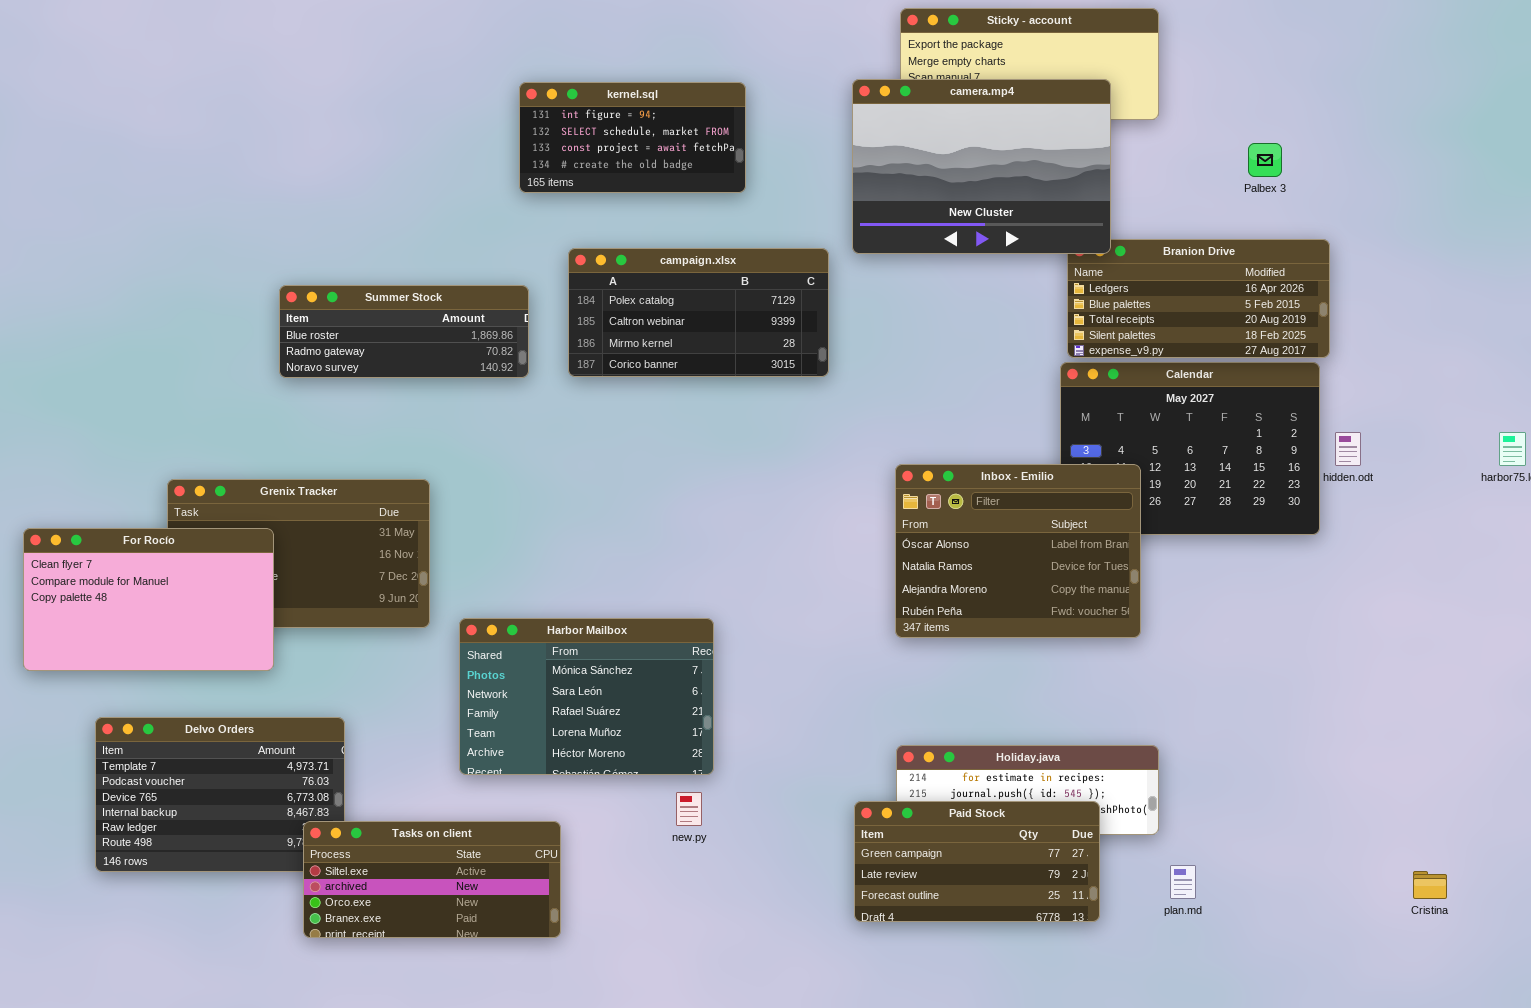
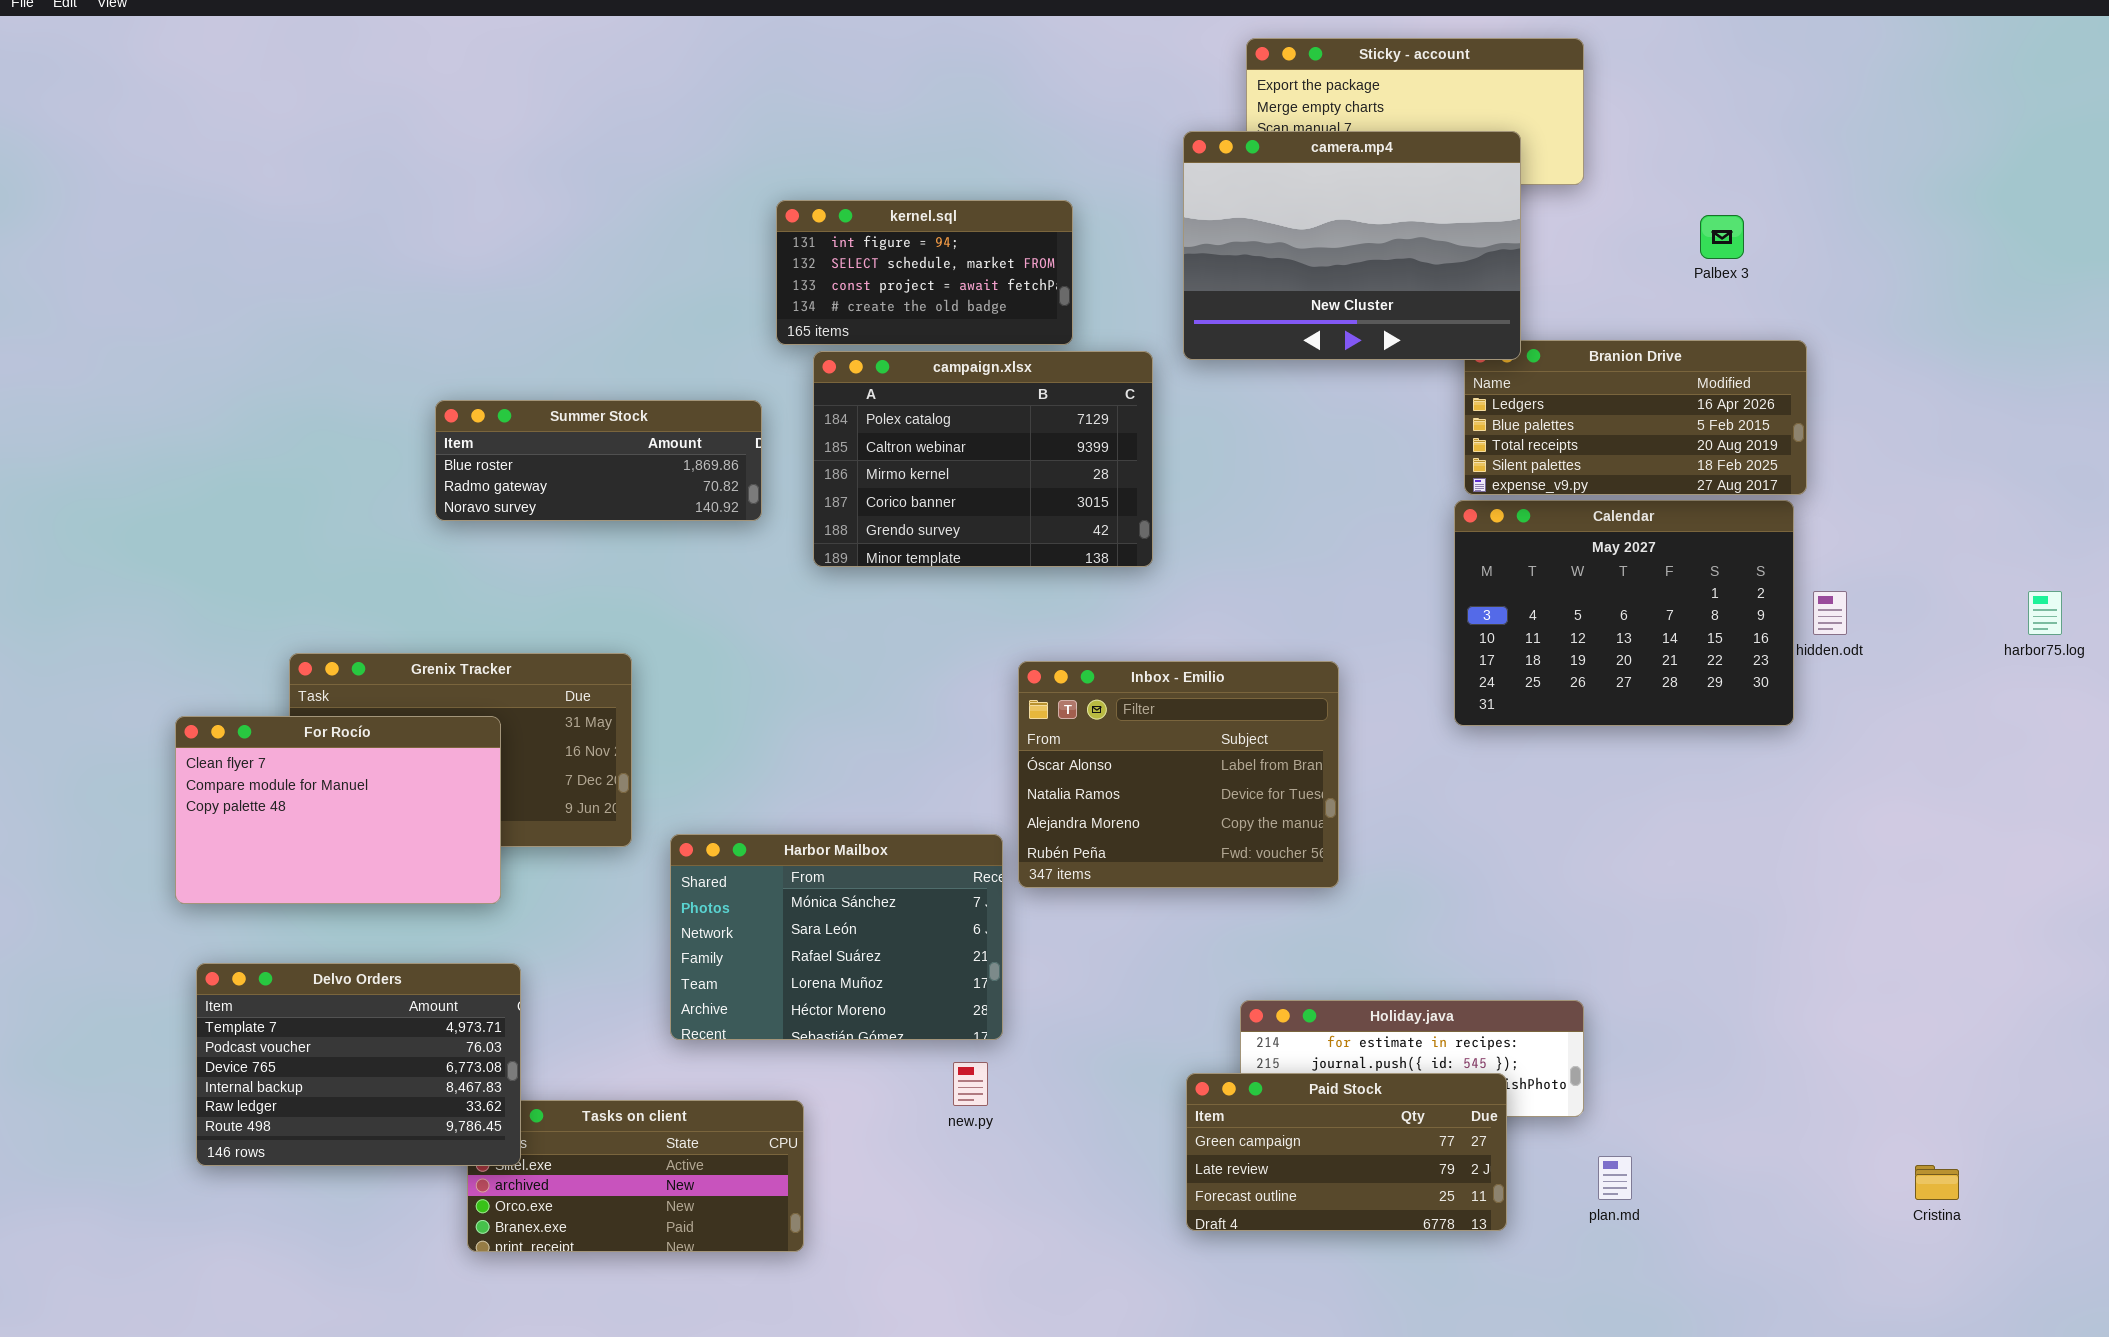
kernel.sql: [519,82,746,193] -> [776,200,1073,345], moved
campaign.xlsx: [568,248,829,377] -> [813,351,1153,567], resized
Inbox - Emilio: [895,464,1141,638] -> [1018,661,1339,888], moved
For Rocío: [23,528,274,671] -> [175,716,501,904], moved
Delvo Orders: [95,717,345,872] -> [196,963,521,1166], raised

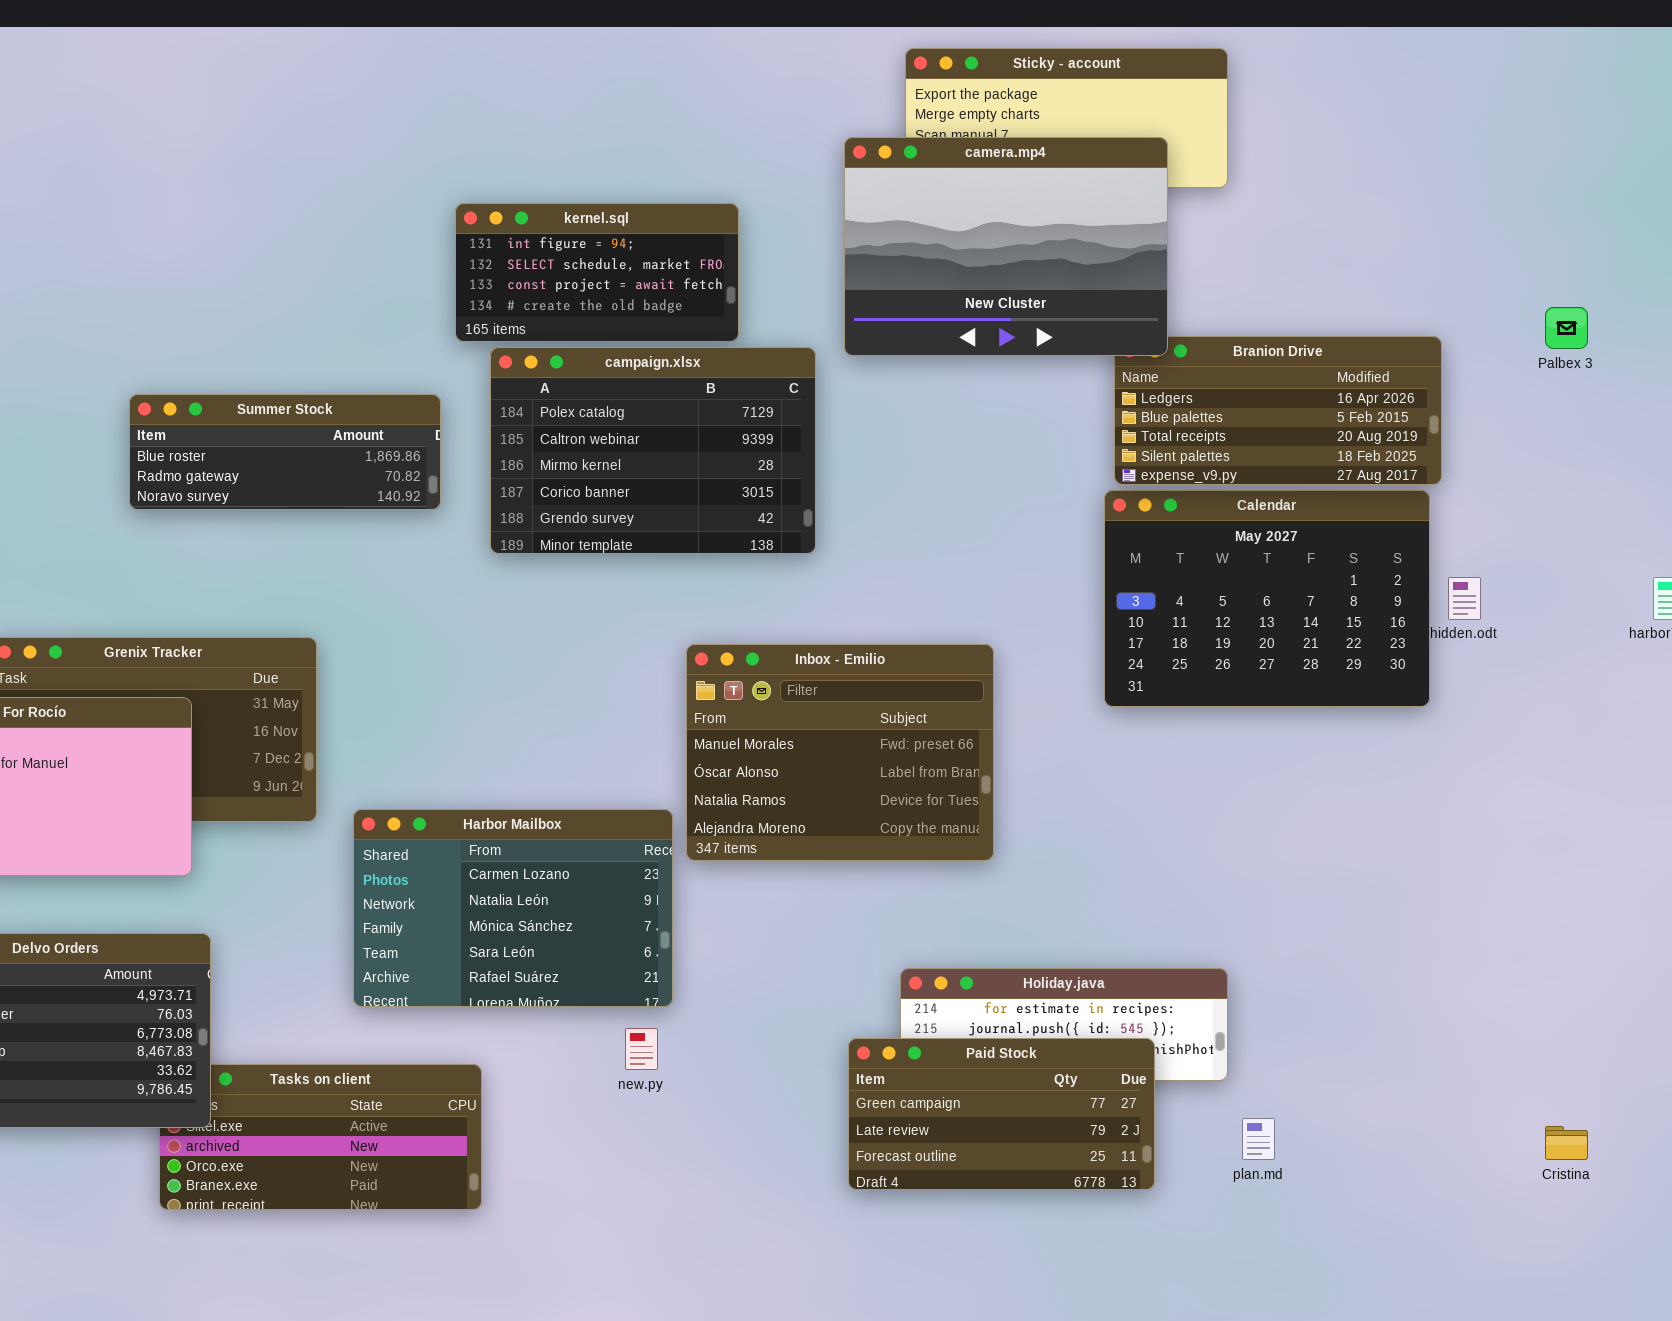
Palbex 3: [1700,215,1744,259] -> [1545,307,1588,349], moved
Inbox - Emilio: [1018,661,1339,888] -> [686,644,994,861], scrolled up 1 row
Harbor Mailbox: [670,834,1003,1040] -> [353,809,673,1007], scrolled up 2 rows

